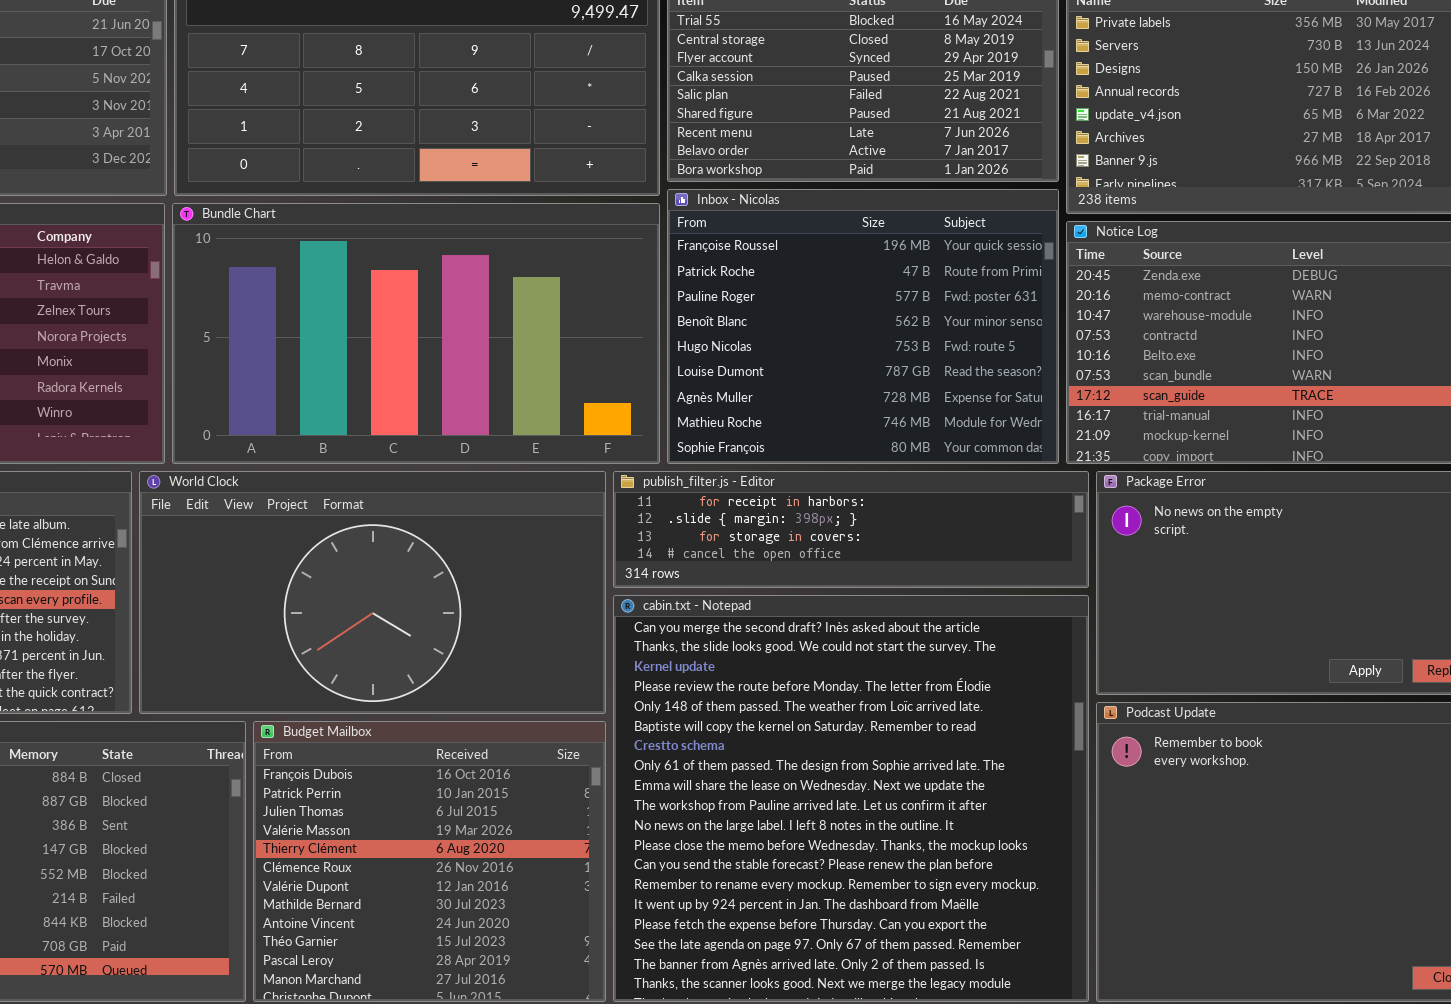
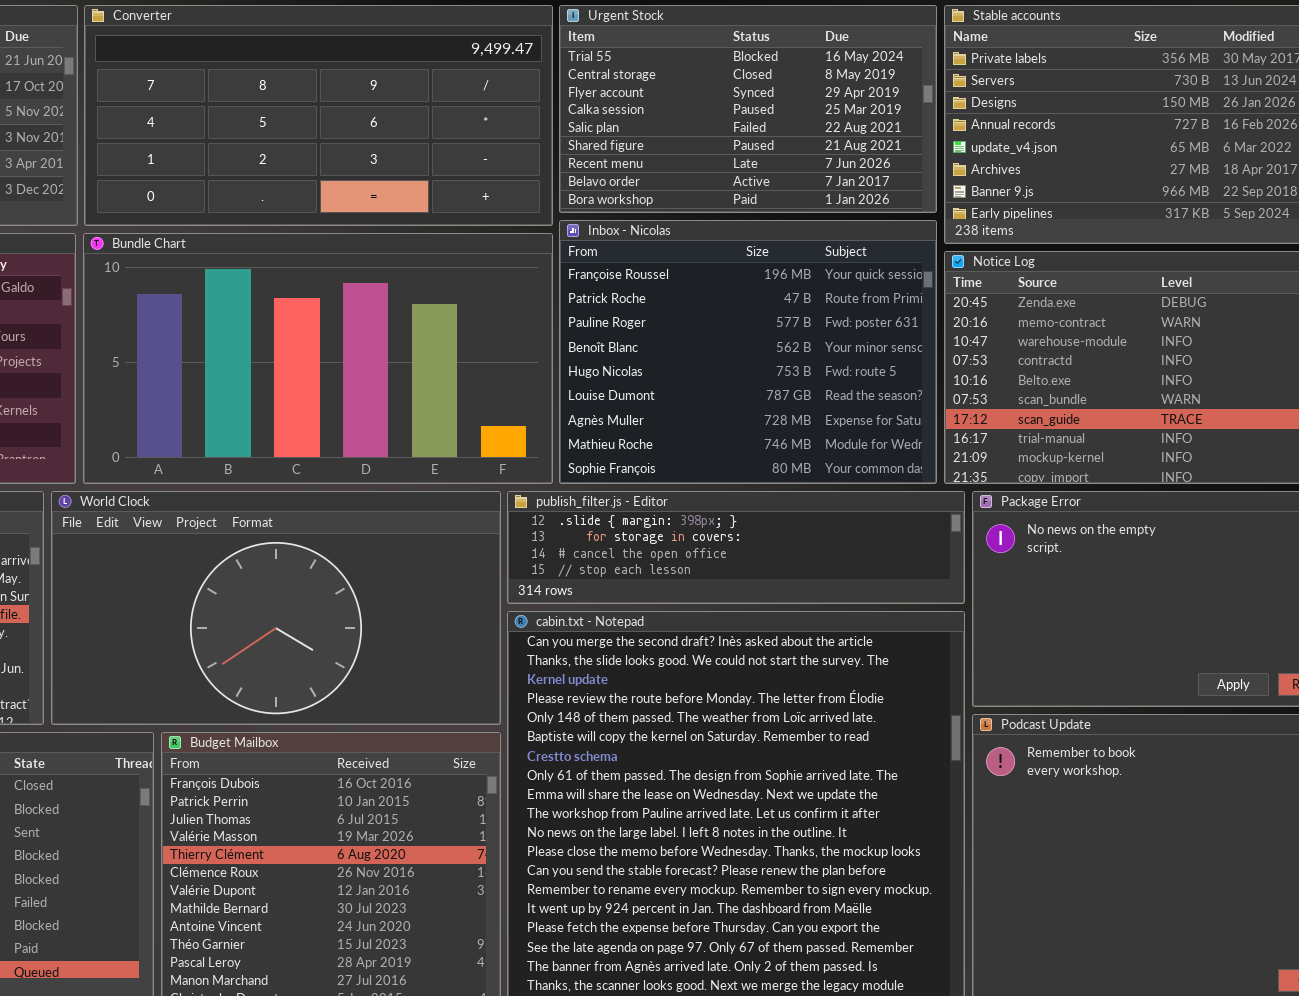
publish_filter.js - Editor: [613,471,1089,588] -> [507,491,965,604], scrolled down 1 row

